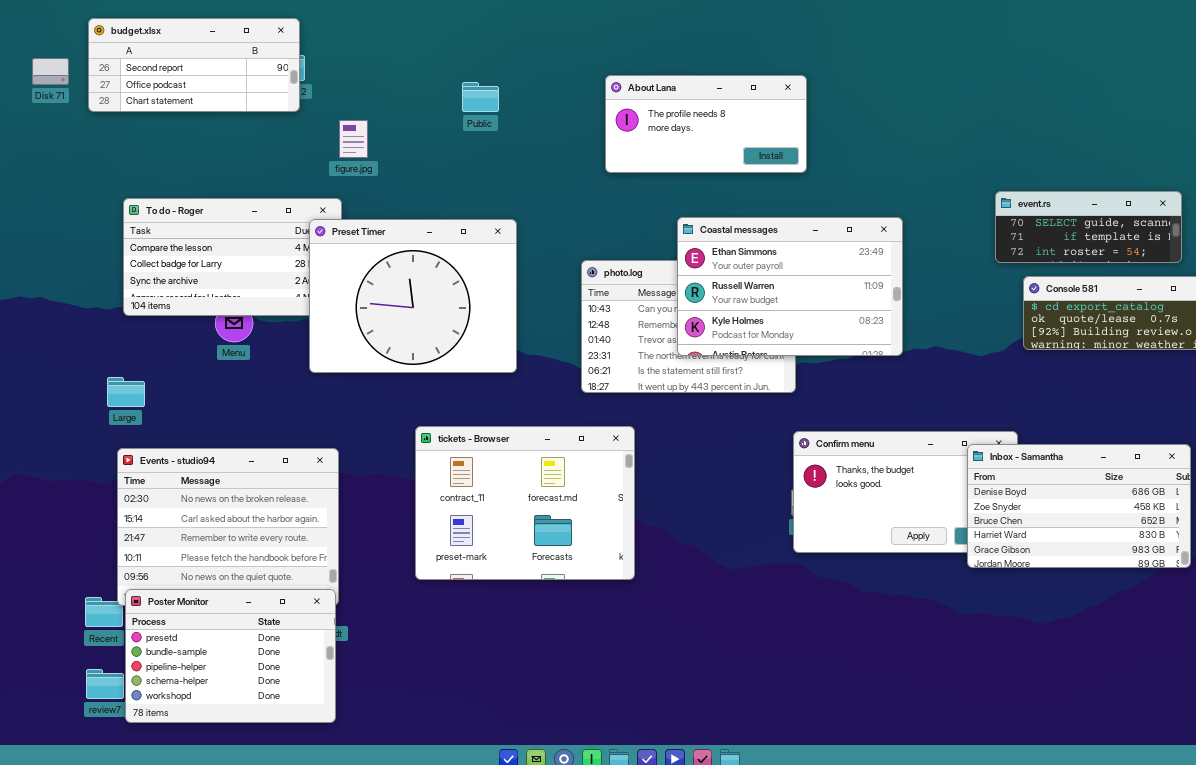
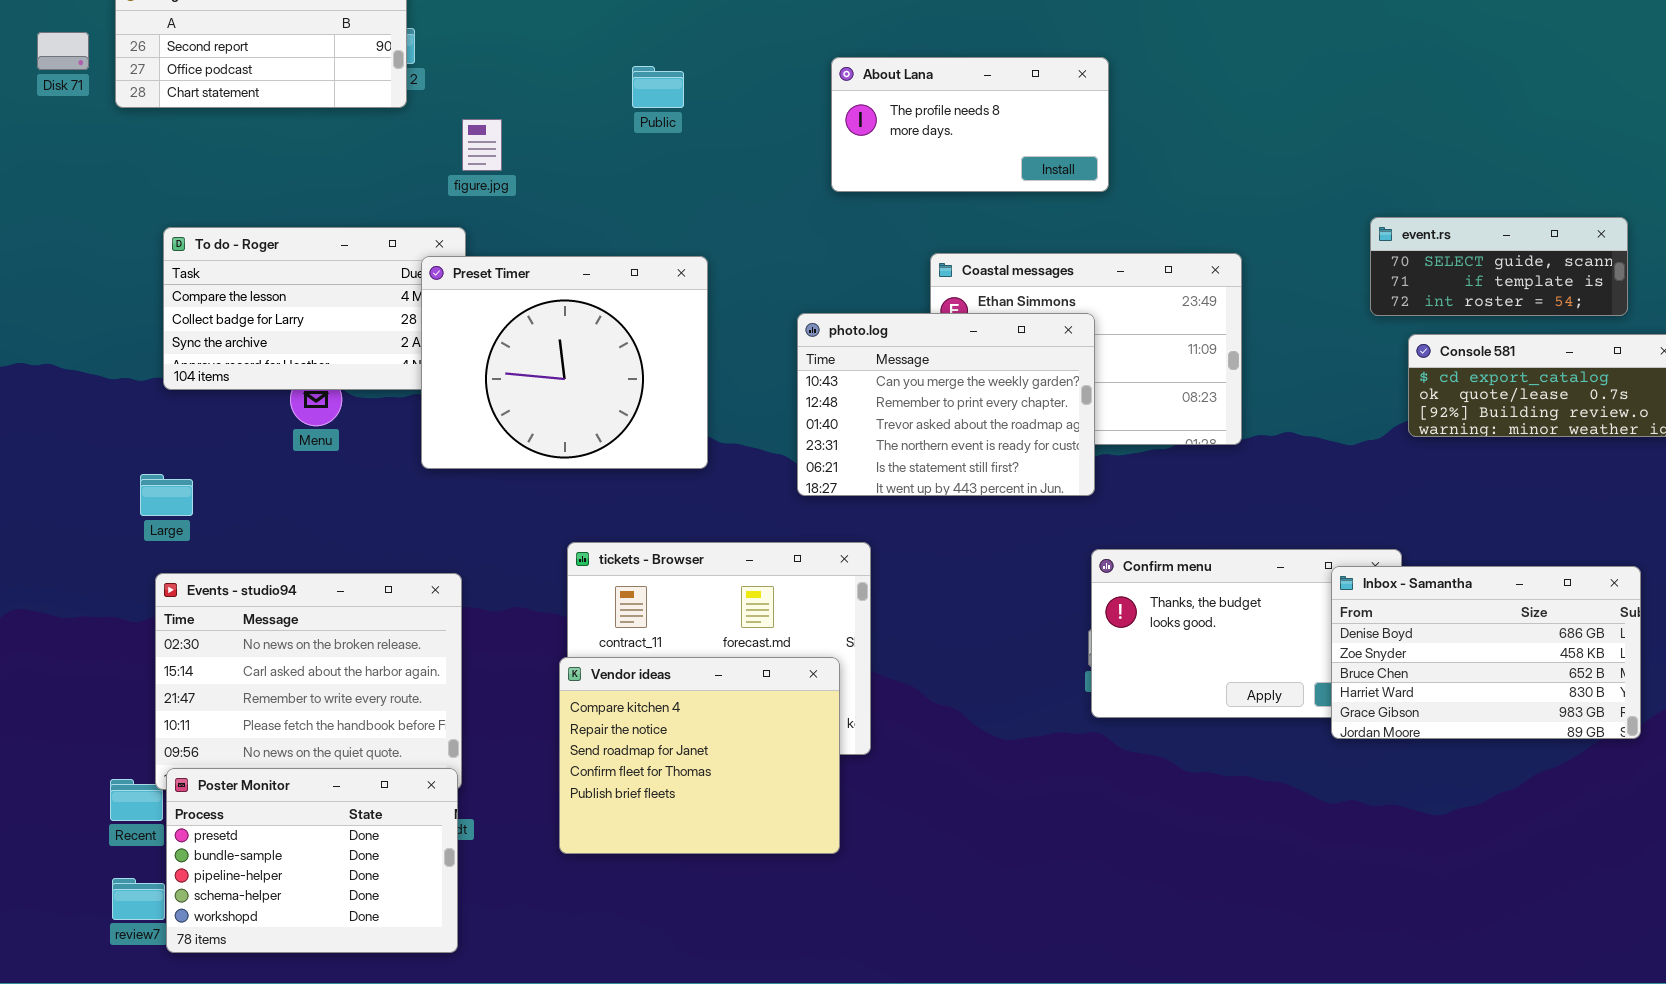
photo.log: [581,260,796,393] -> [797,313,1095,496], raised
Vendor ideas: none -> [559,657,840,854], opened

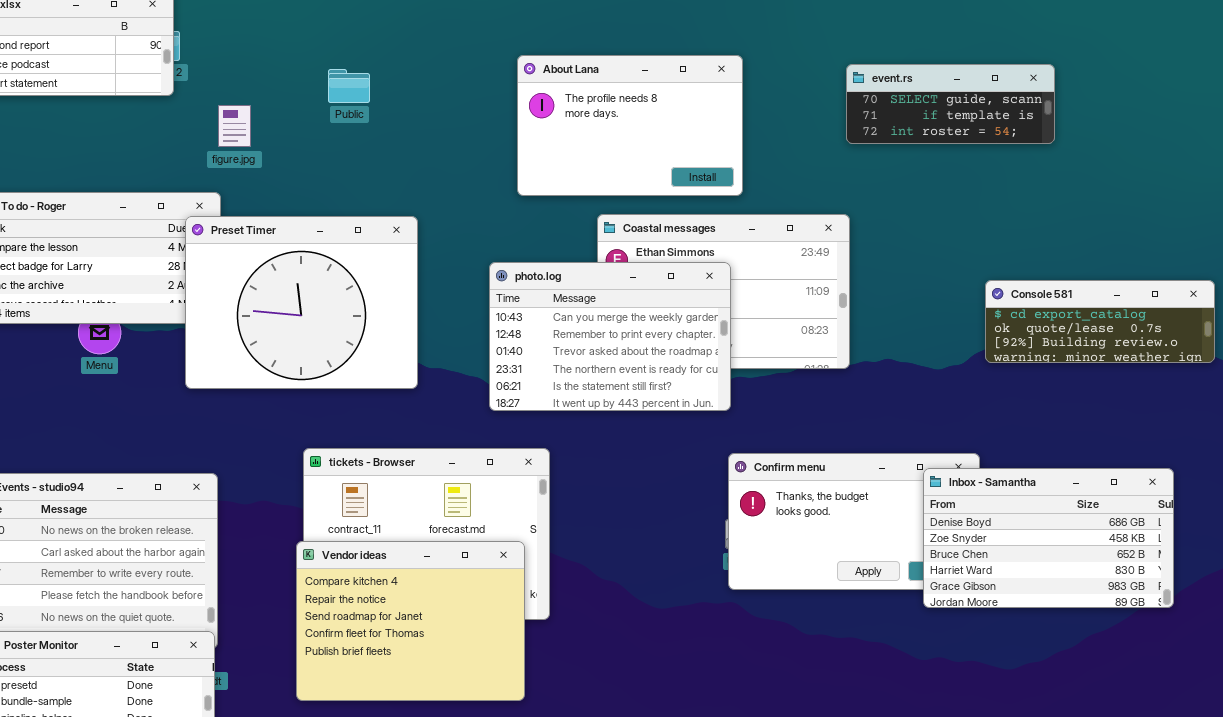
About Lana: [831,57,1109,192] -> [517,55,743,196], resized
Public: [632,66,684,108] -> [328,69,370,103], moved
event.rs: [1370,217,1628,316] -> [846,64,1055,144], moved

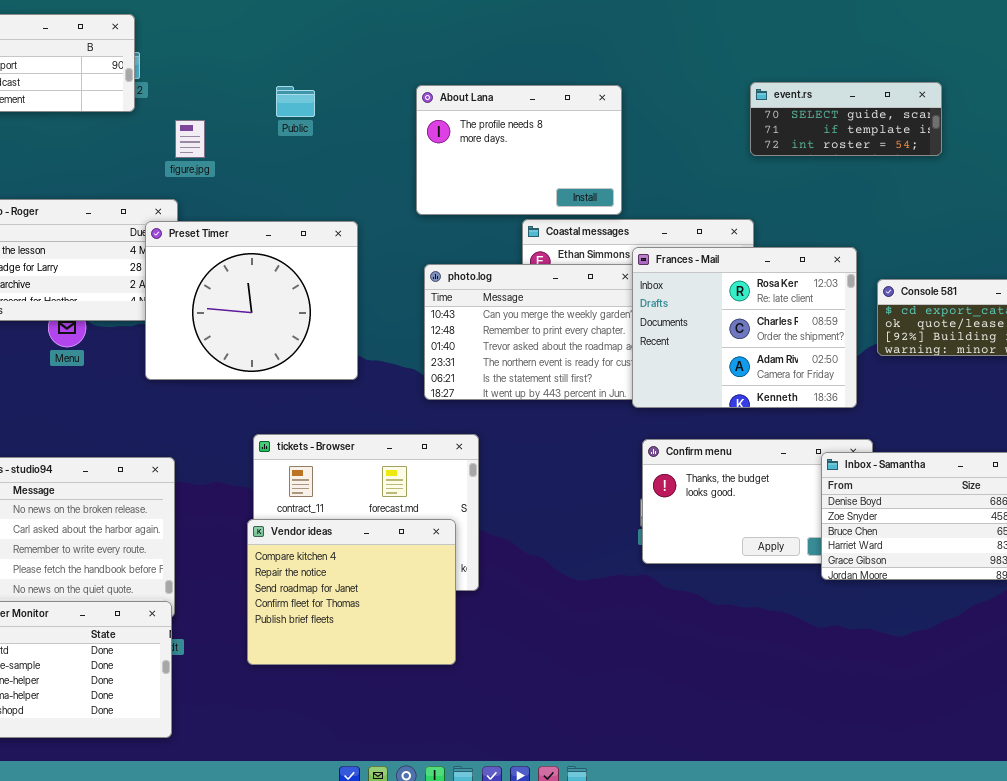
About Lana: [517,55,743,196] -> [416,85,622,215], moved
Frances - Mail: none -> [632,247,857,408], opened

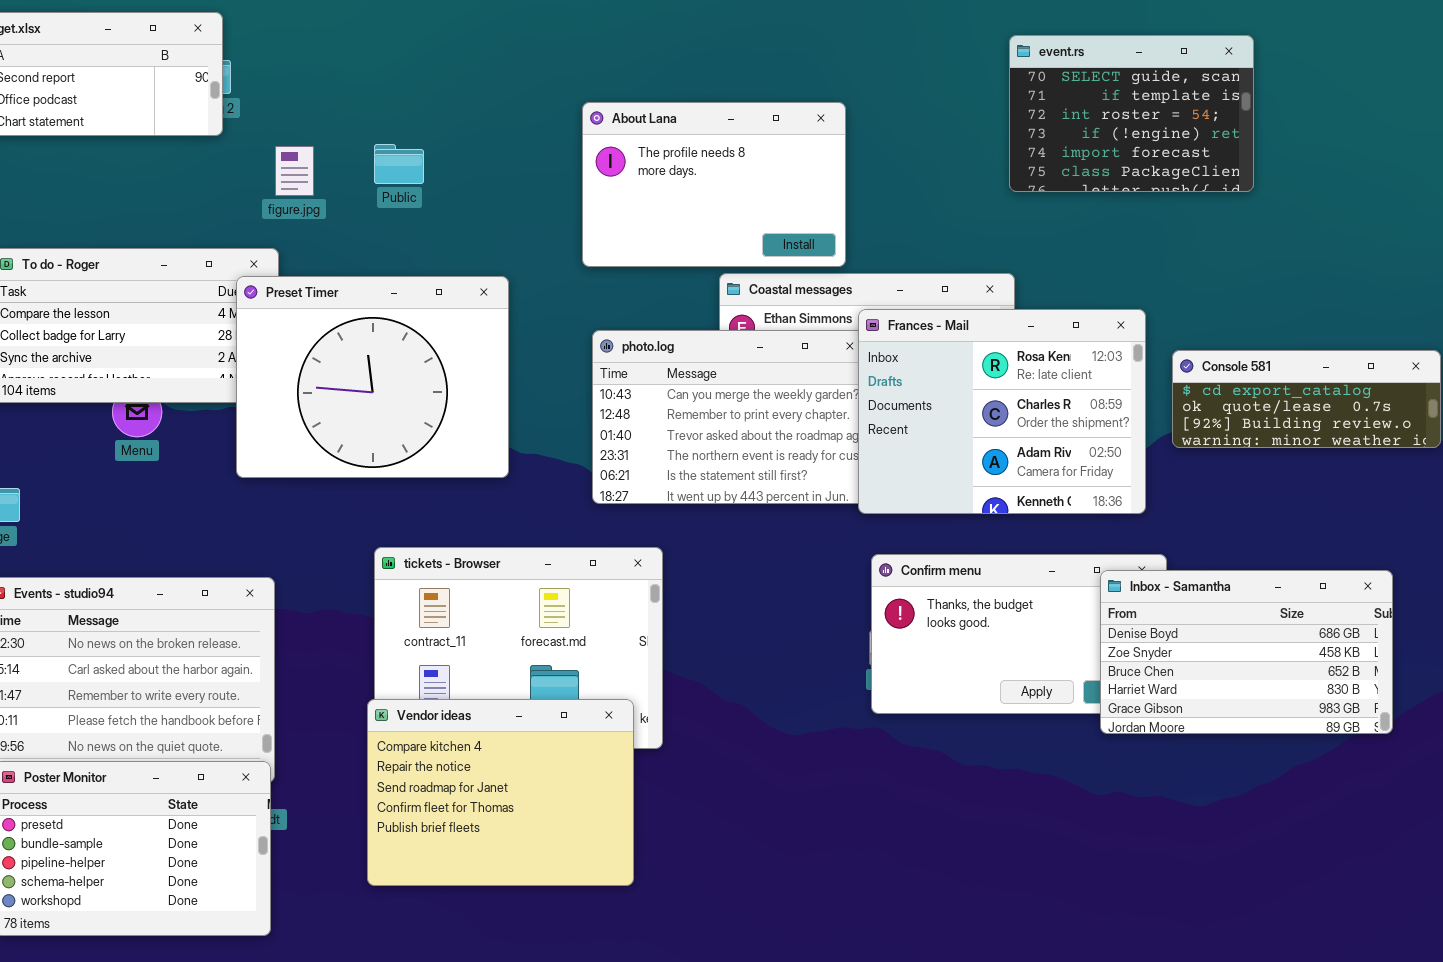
event.rs: [750,82,942,156] -> [1009,35,1254,192], resized
Public: [276,86,315,117] -> [374,144,424,184], moved
Vendor ideas: [247,519,456,665] -> [367,699,634,886], moved

